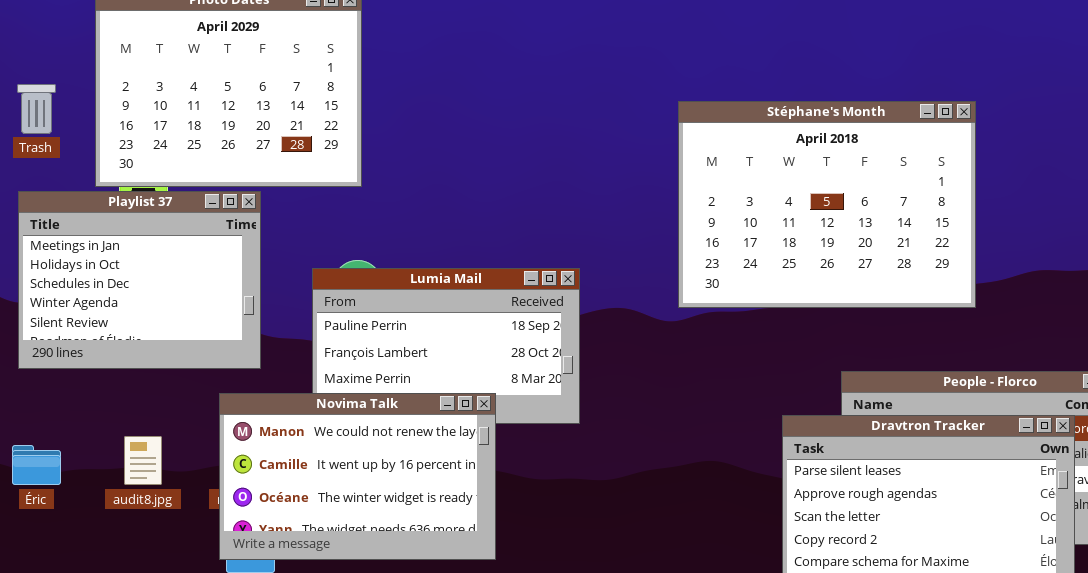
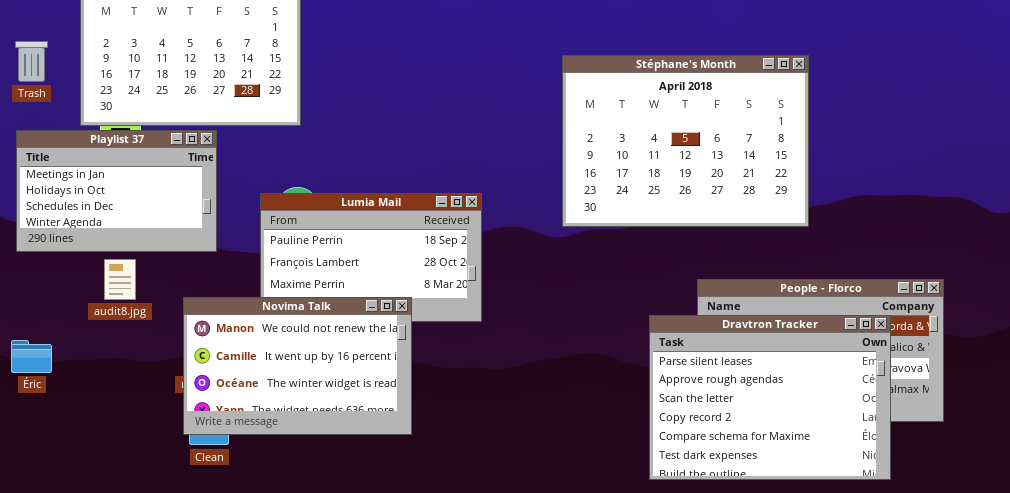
Playlist 37: [18,191,261,369] -> [16,130,217,252], resized
audit8.jpg: [124,436,162,485] -> [104,259,136,300], moved

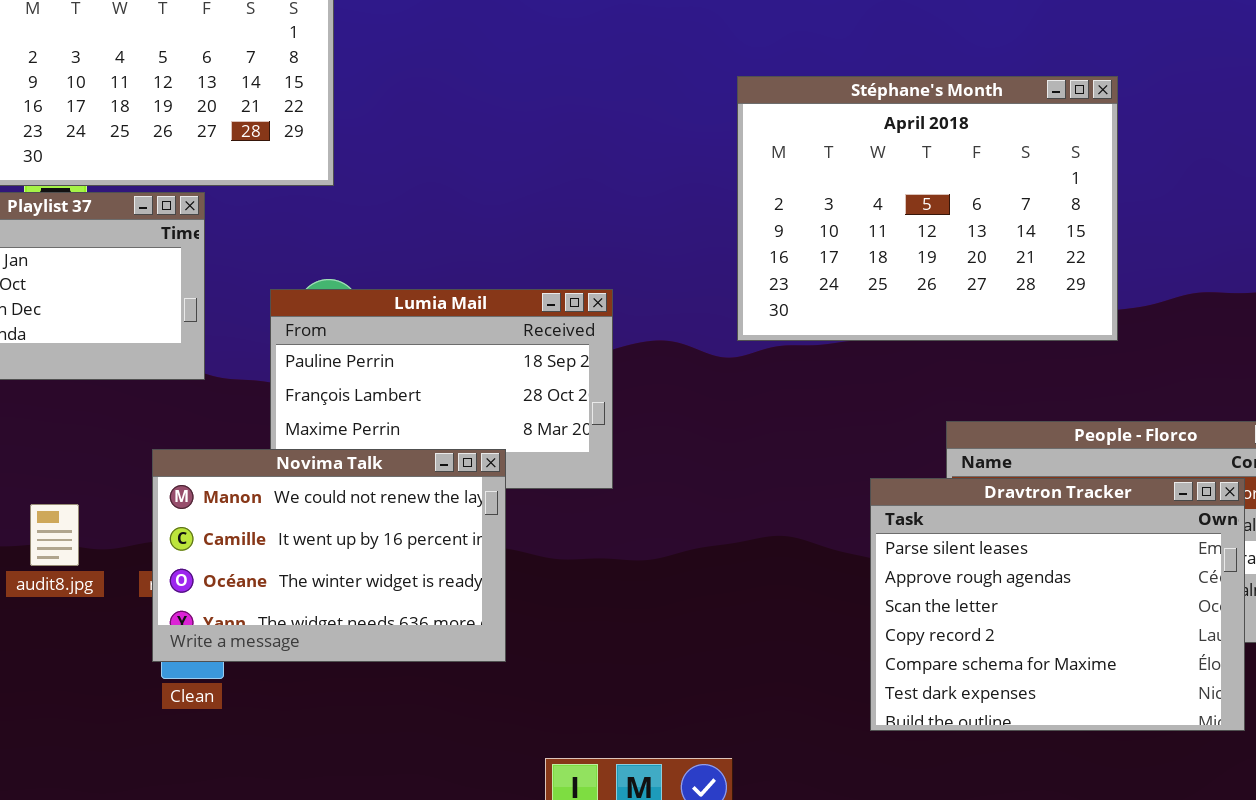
audit8.jpg: [104,259,136,300] -> [30,504,79,566], moved

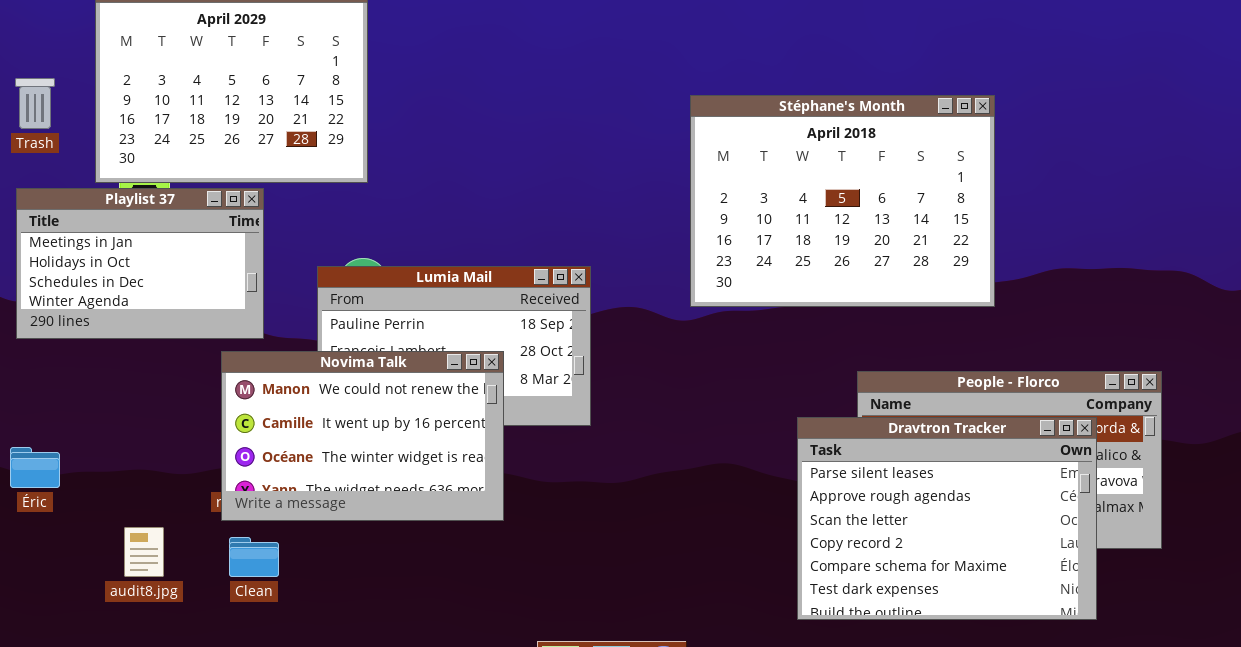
Novima Talk: [152,449,506,662] -> [221,351,504,521], moved
audit8.jpg: [30,504,79,566] -> [124,527,164,577], moved

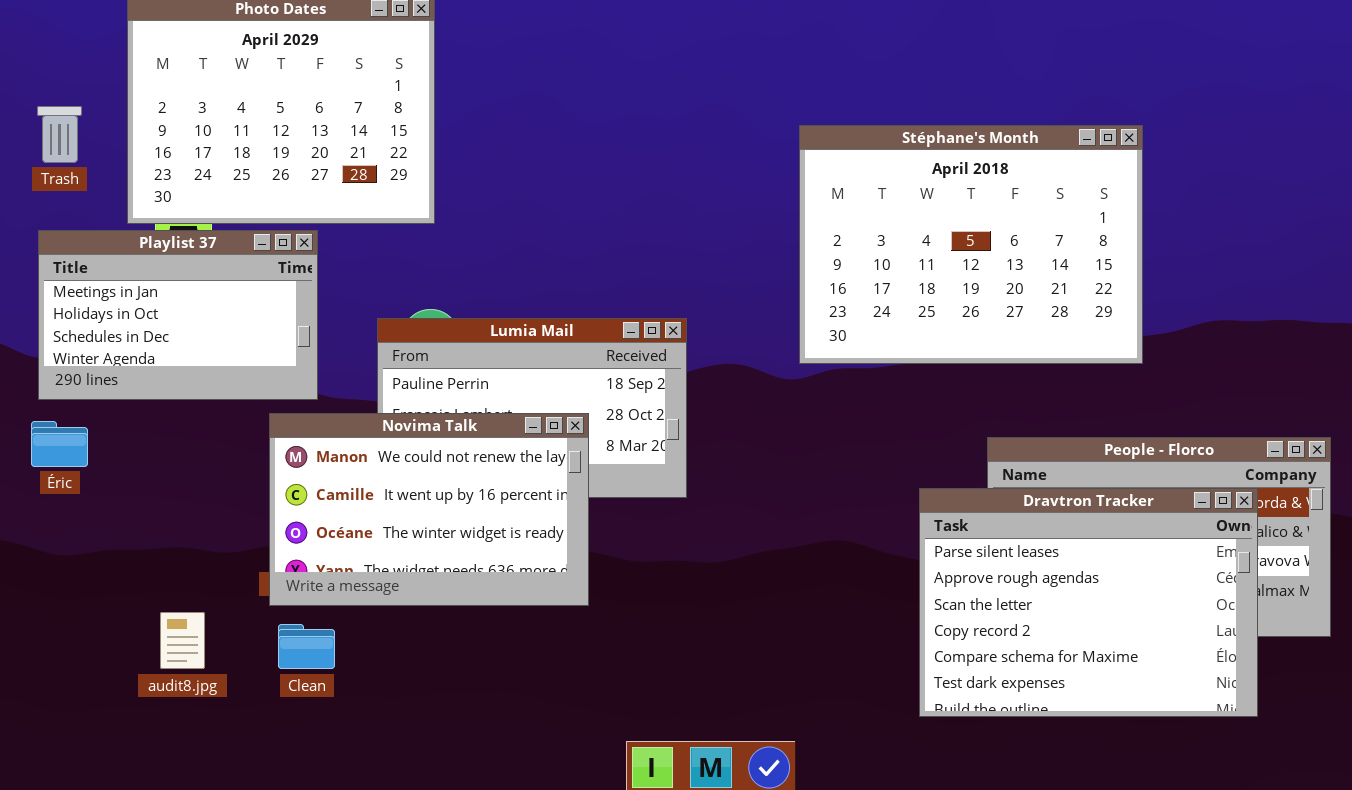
Éric: [10,447,60,488] -> [31,421,88,467], moved

